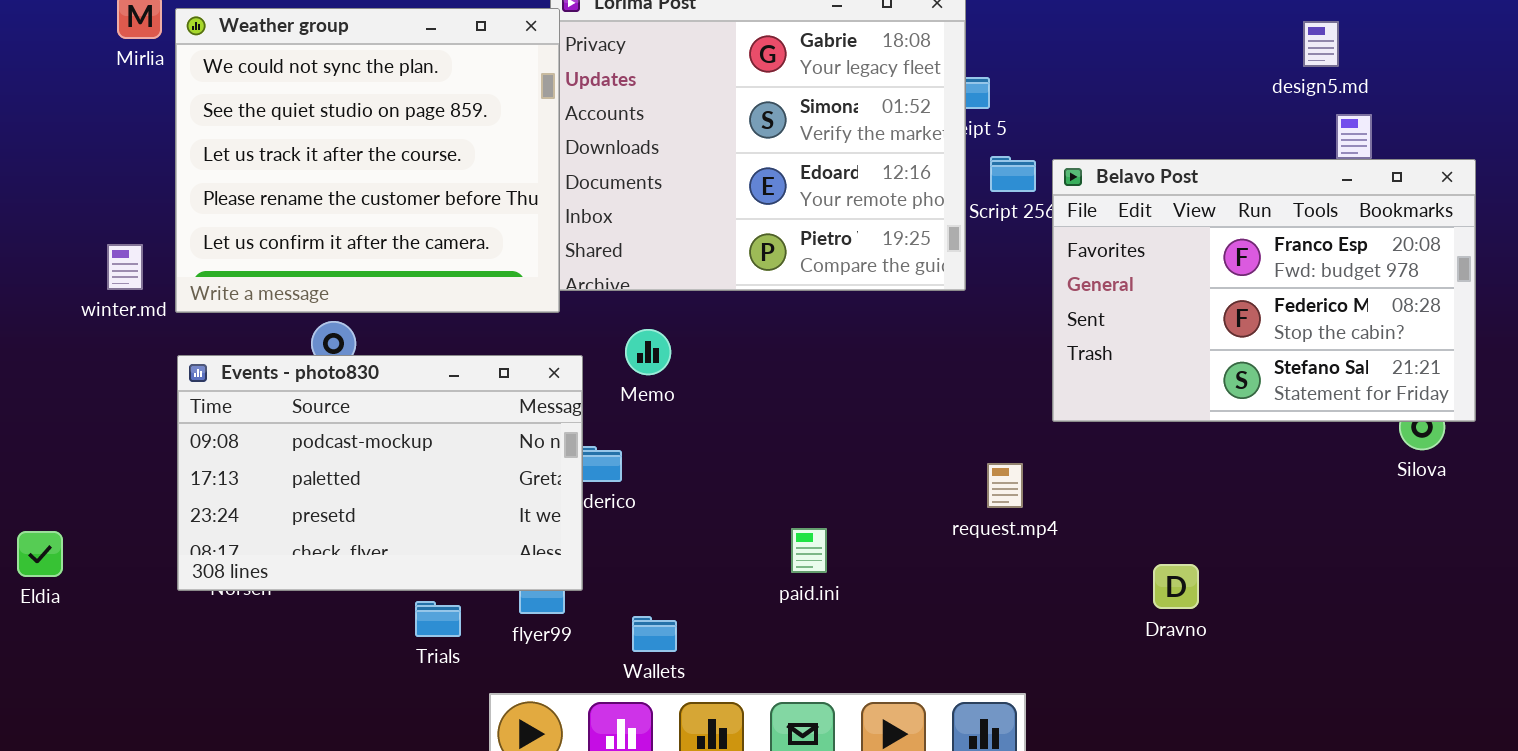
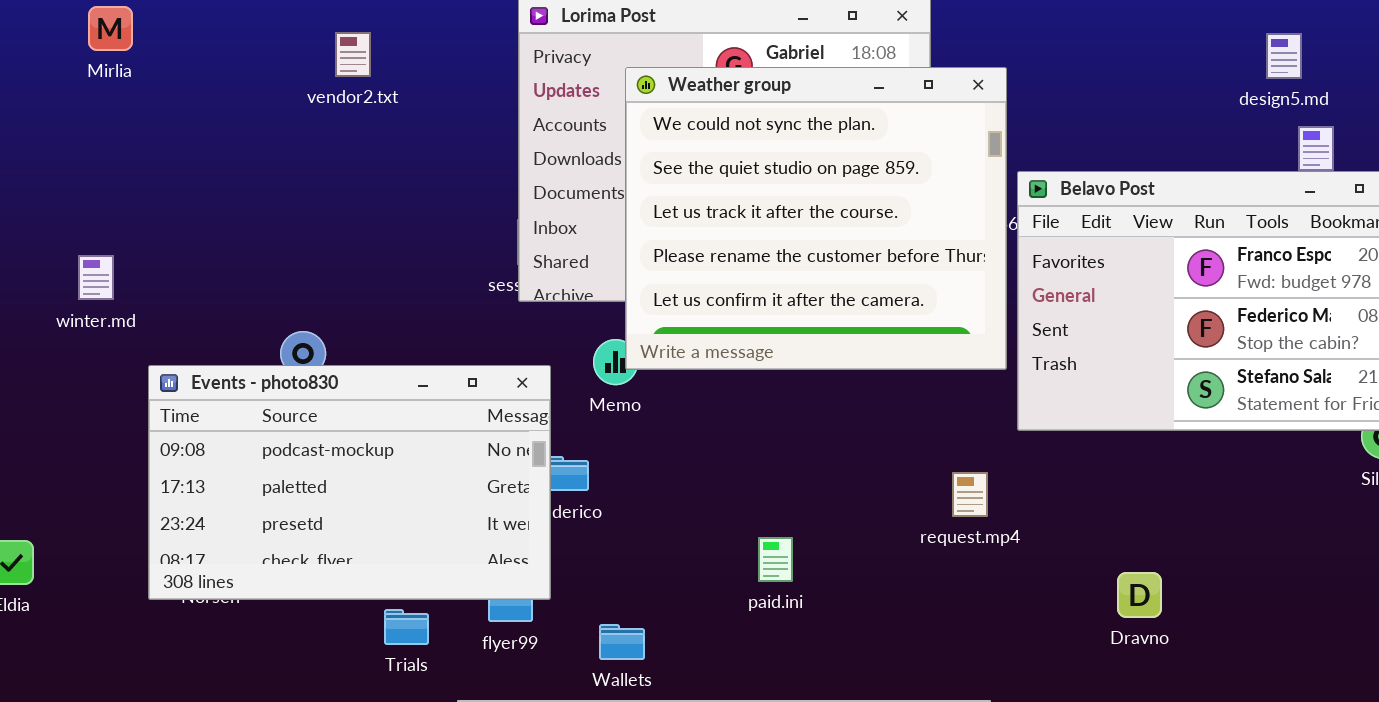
Weather group: [175,8,560,313] -> [625,67,1007,370], moved

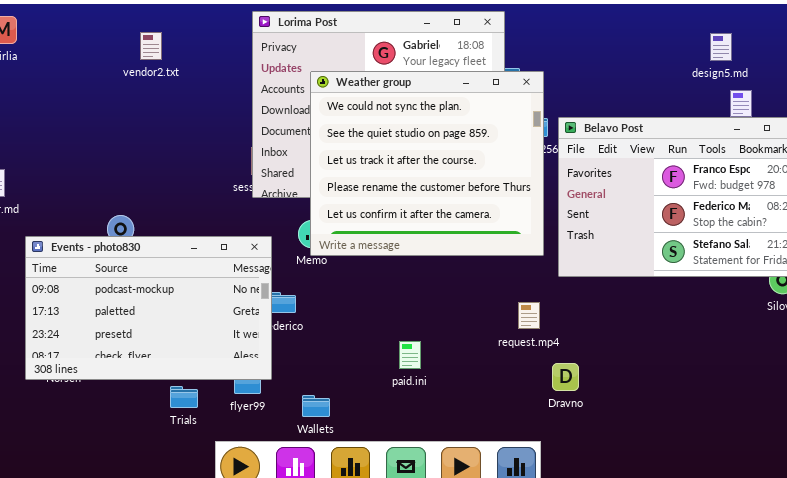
Weather group: [625,67,1007,370] -> [310,71,544,256], moved
Dravno: [1117,572,1162,618] -> [552,363,579,391], moved

